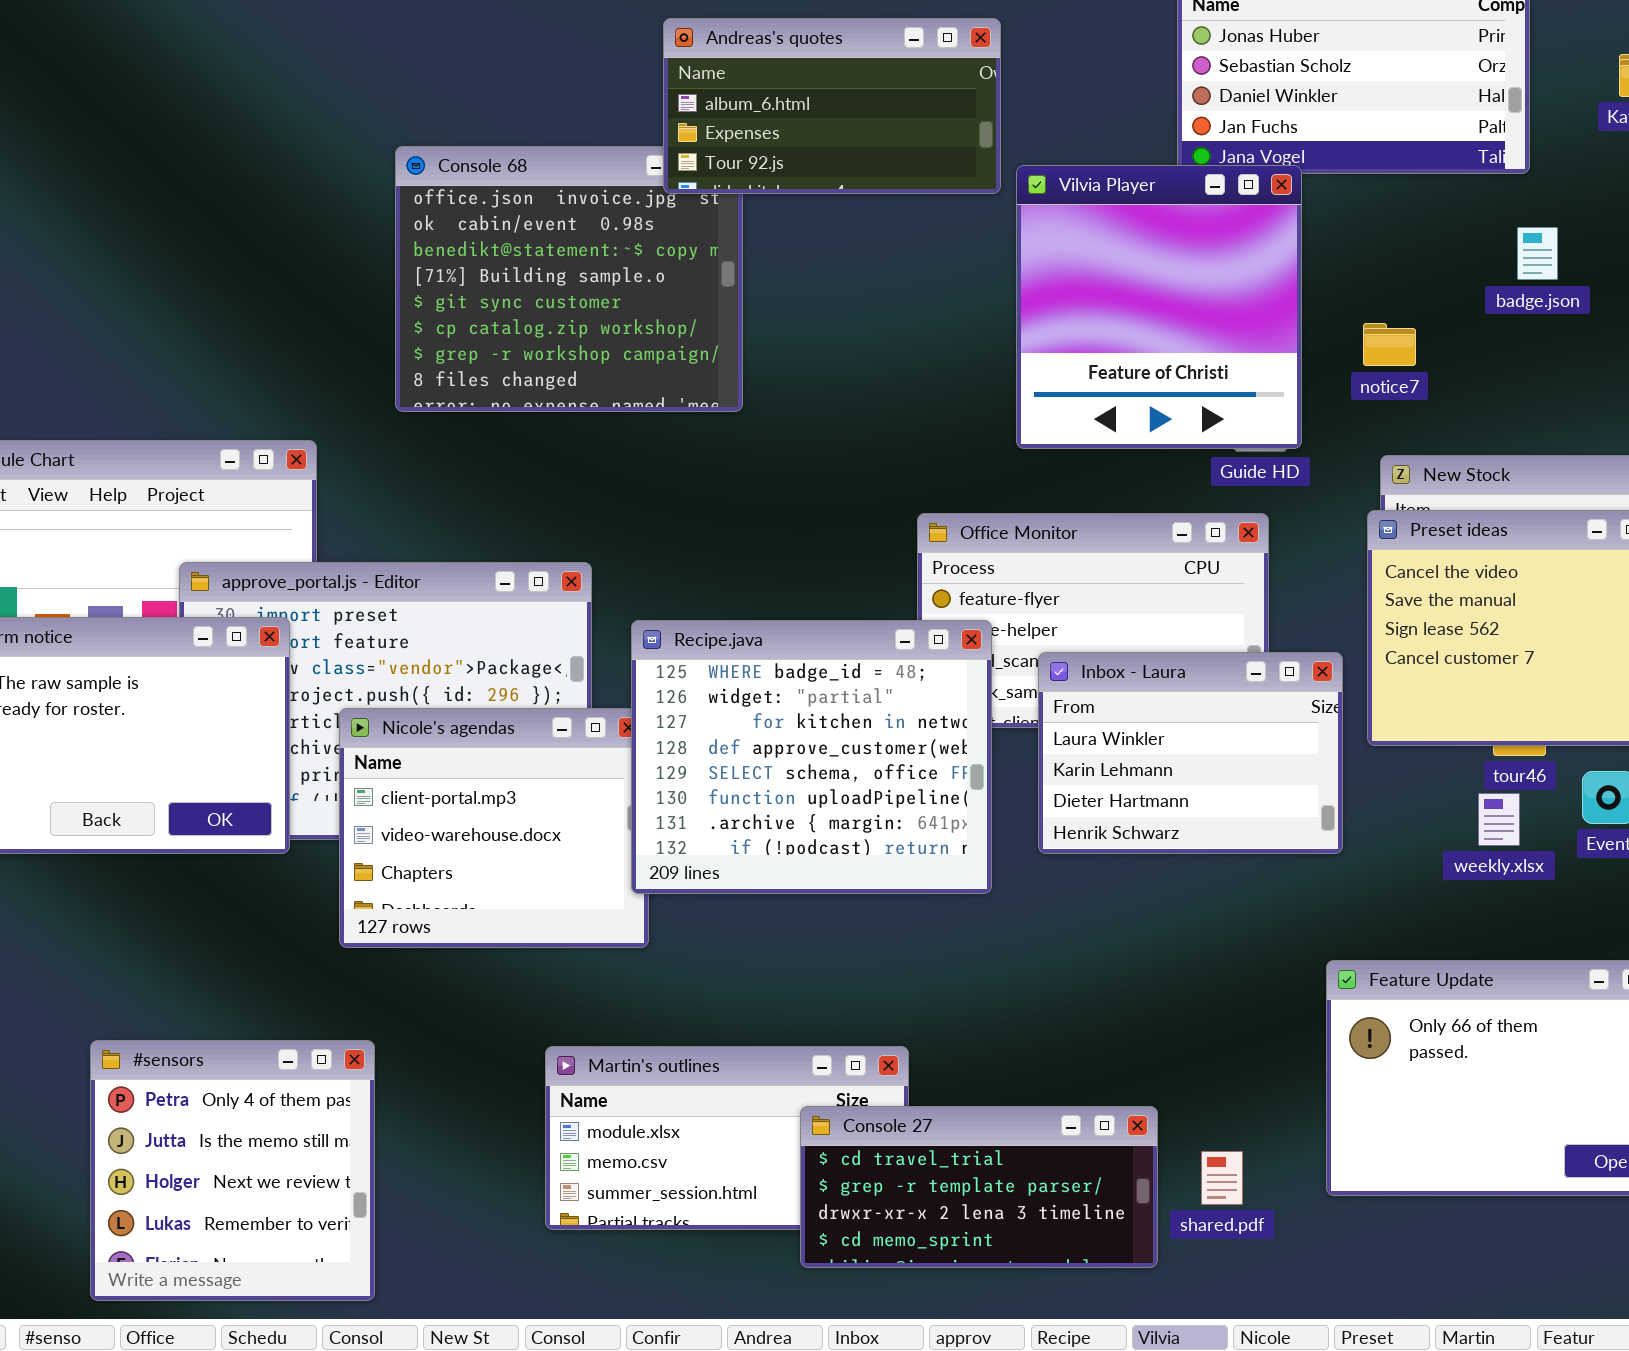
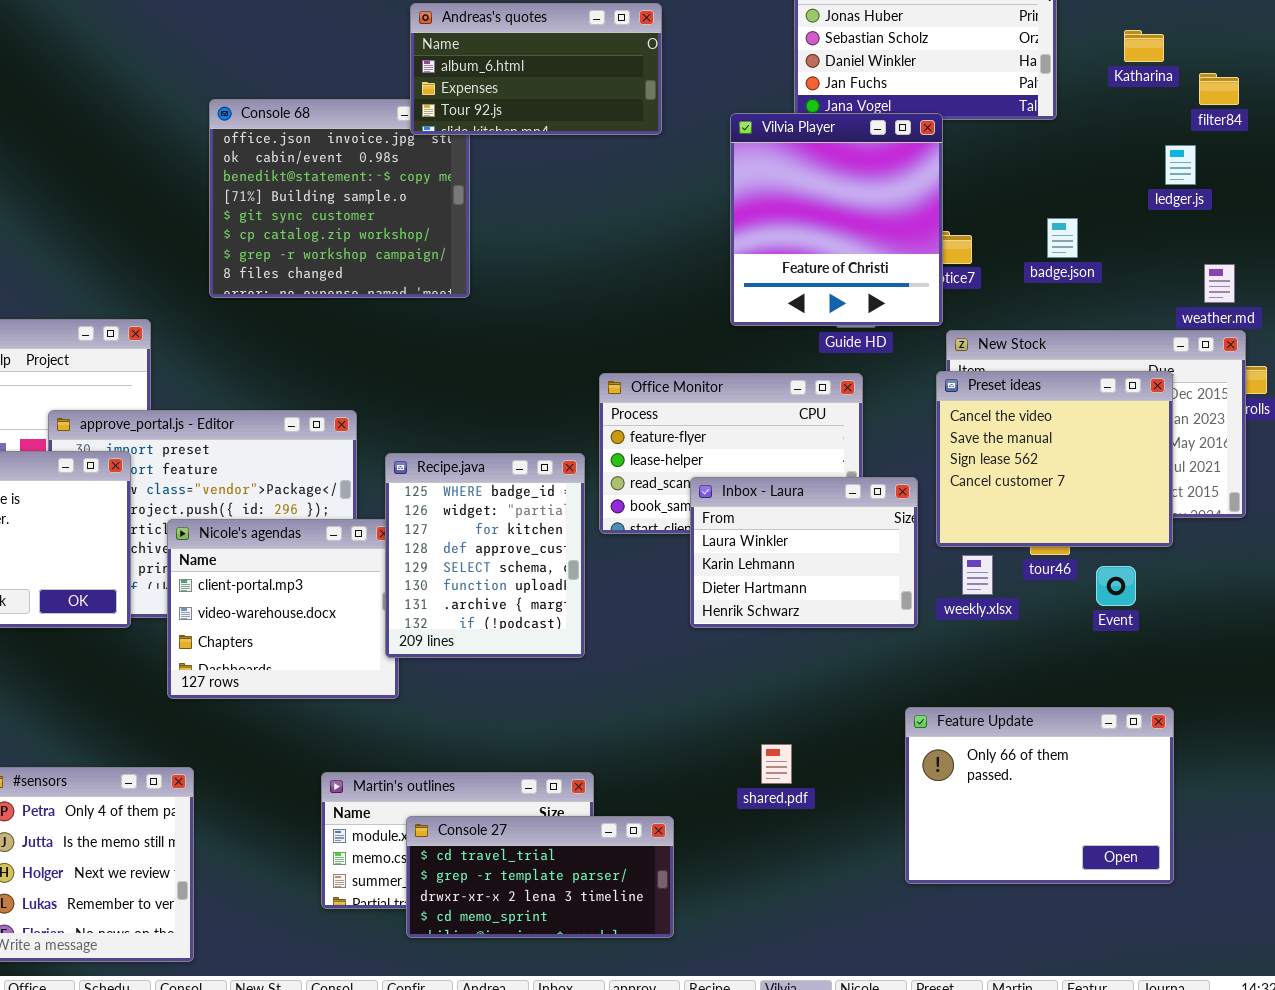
Vilvia Player: [1016,165,1302,449] -> [730,113,943,326], moved
badge.json: [1517,227,1558,280] -> [1047,218,1078,258], moved
Recipe.java: [631,620,992,894] -> [385,453,585,658], resized
weekly.xlsx: [1478,793,1520,846] -> [962,555,993,595], moved
Console 27: [800,1106,1158,1268] -> [406,816,674,938], moved
shared.pdf: [1201,1151,1243,1205] -> [761,744,792,784], moved

